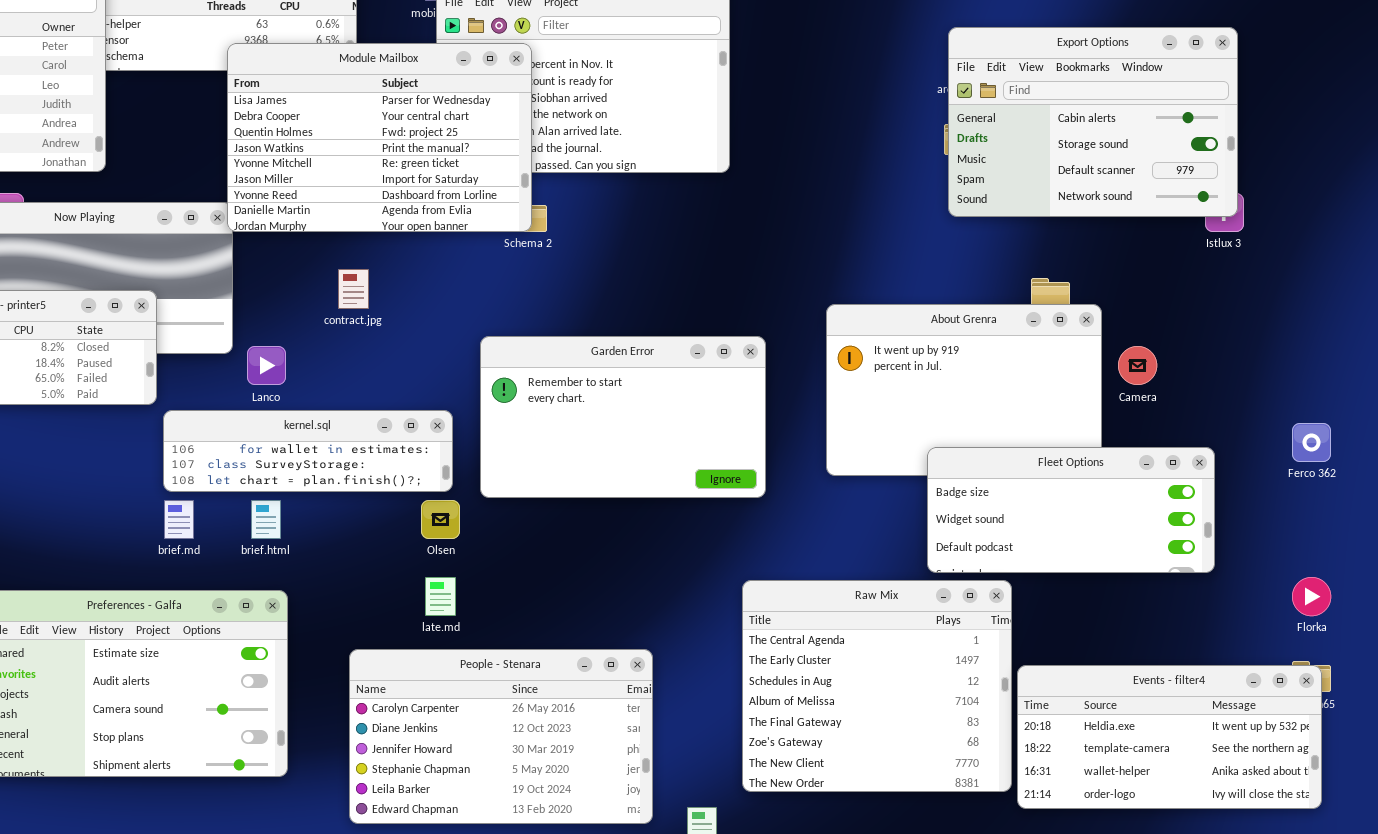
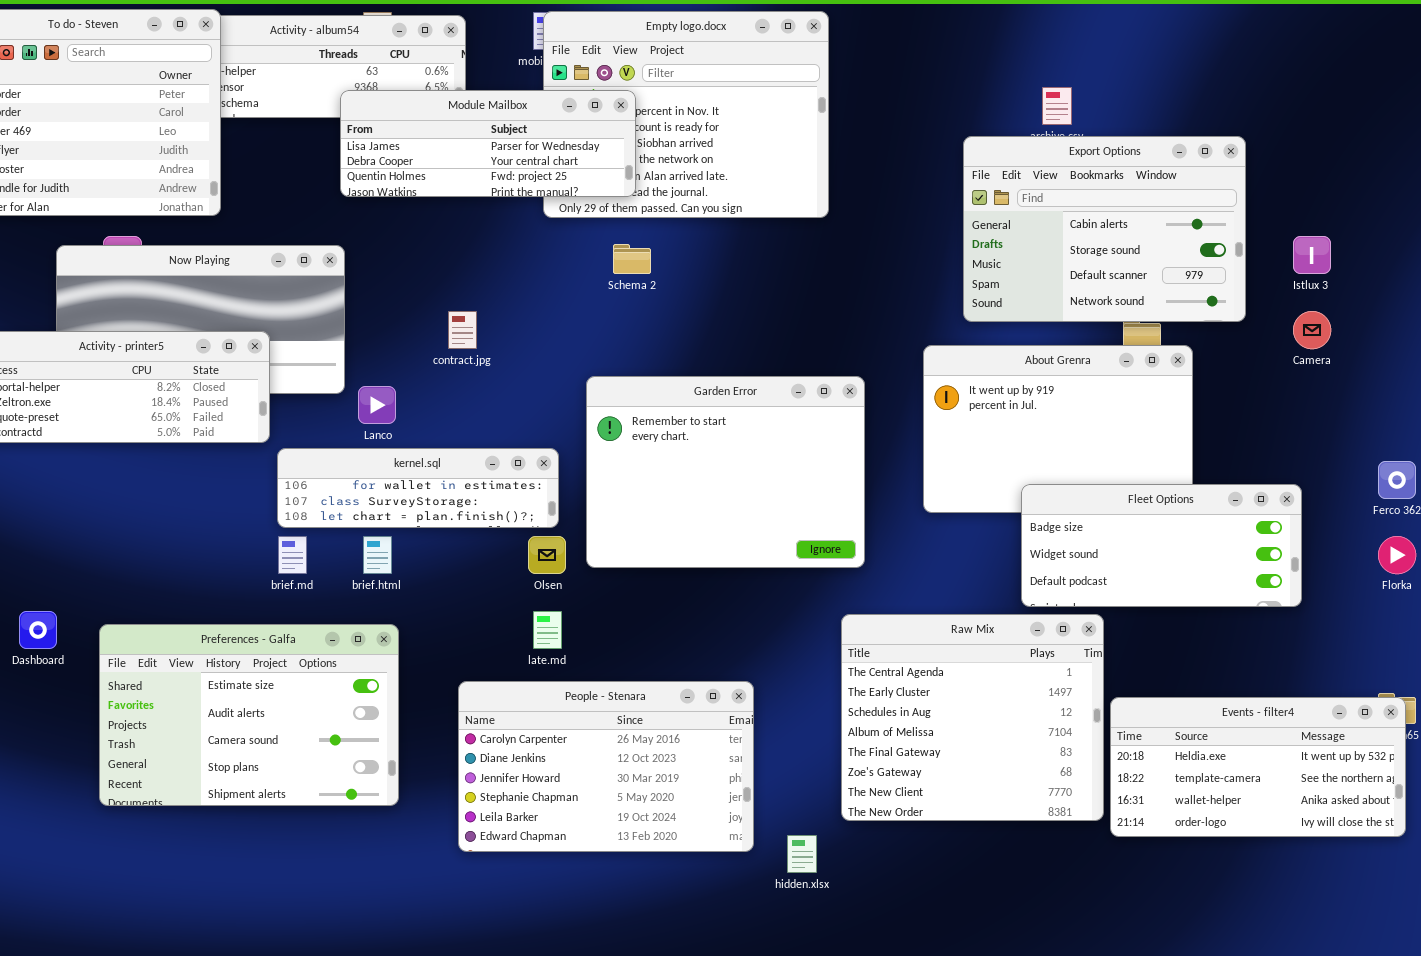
Export Options: [948,27,1238,217] -> [963,136,1246,322], moved
Module Mailbox: [227,43,532,232] -> [340,90,636,197], resized
Garden Error: [480,336,766,498] -> [586,376,865,568], resized
Camera: [1118,346,1157,385] -> [1293,311,1331,349], moved
Florka: [1292,577,1331,616] -> [1378,536,1416,574], moved

